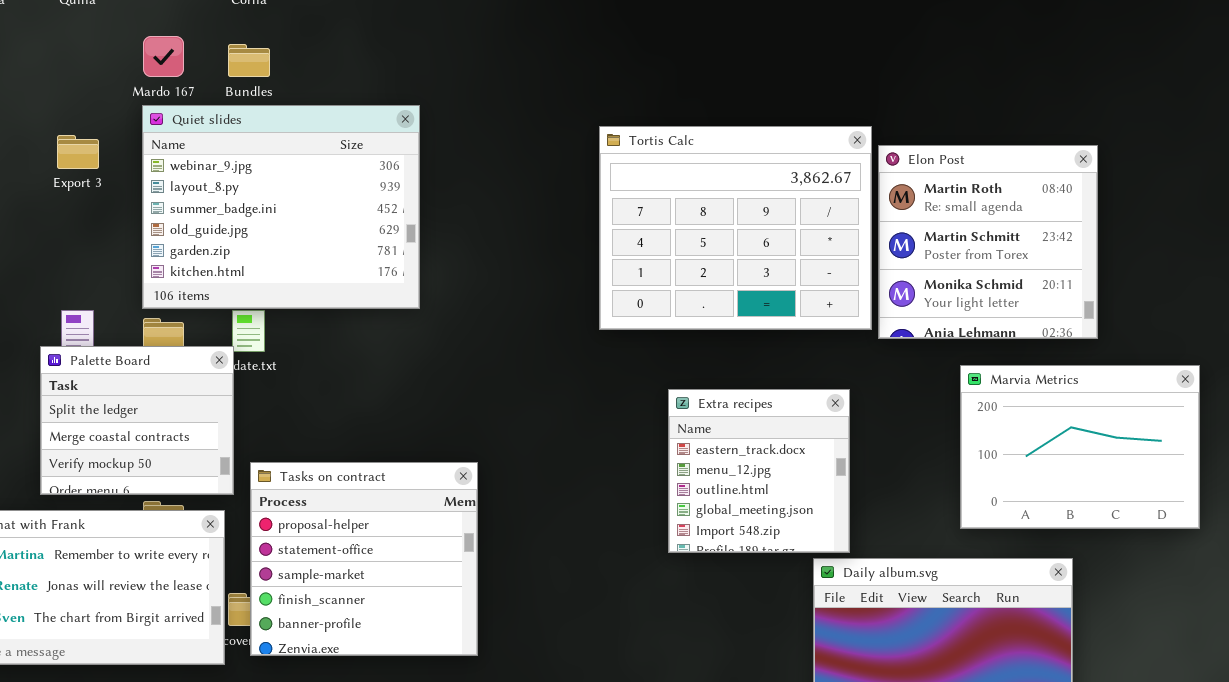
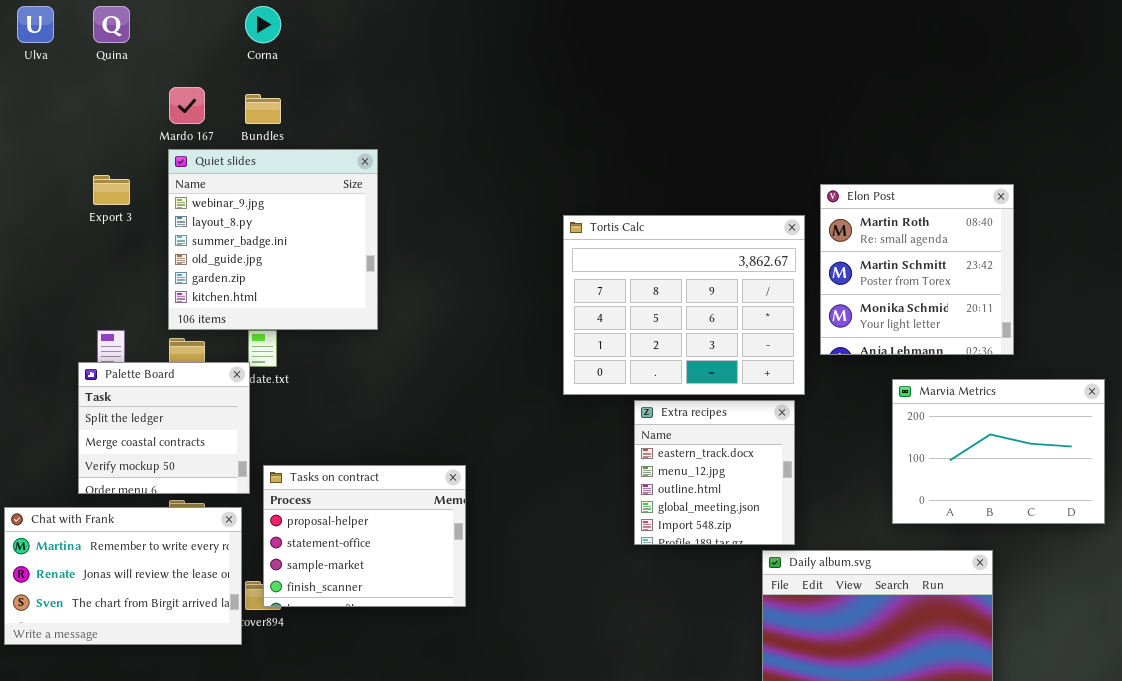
Quiet slides: [142,105,420,309] -> [168,149,378,330], resized
Tortis Calc: [599,126,872,330] -> [563,215,805,395], moved
Tasks on contract: [250,462,478,656] -> [263,465,466,607], resized

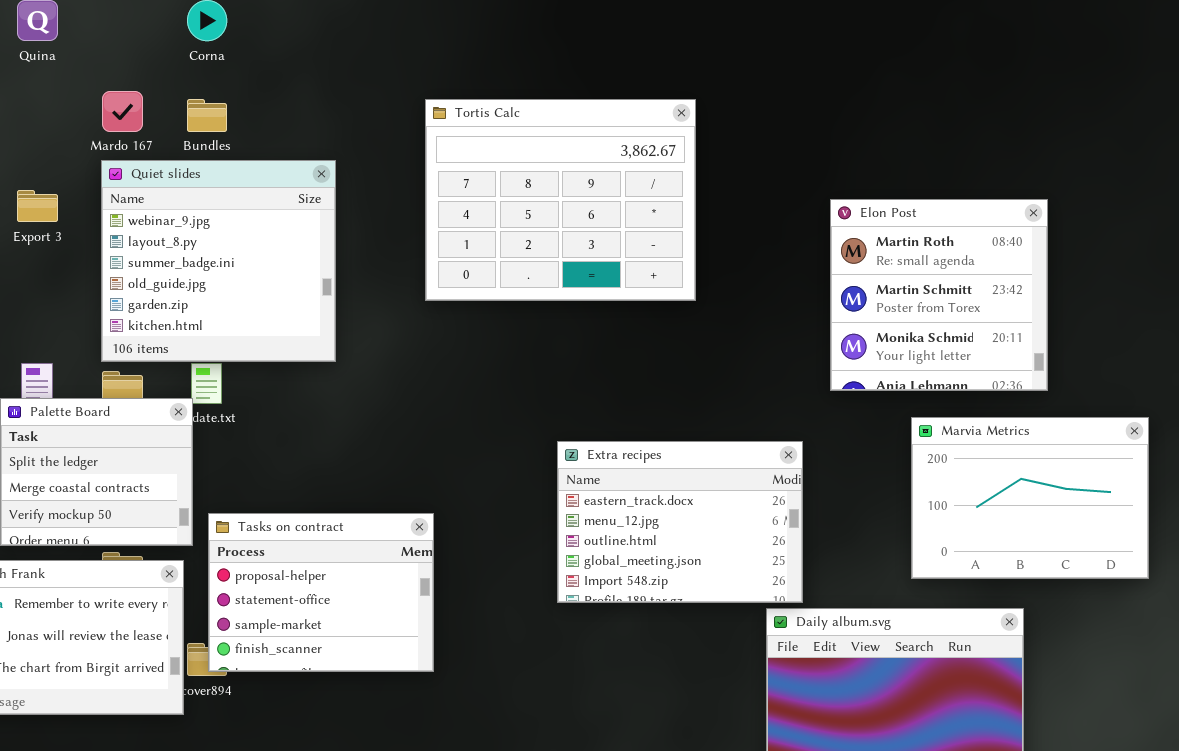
Tortis Calc: [563,215,805,395] -> [425,99,696,301], moved
Extra recipes: [634,400,795,545] -> [557,441,803,603], resized

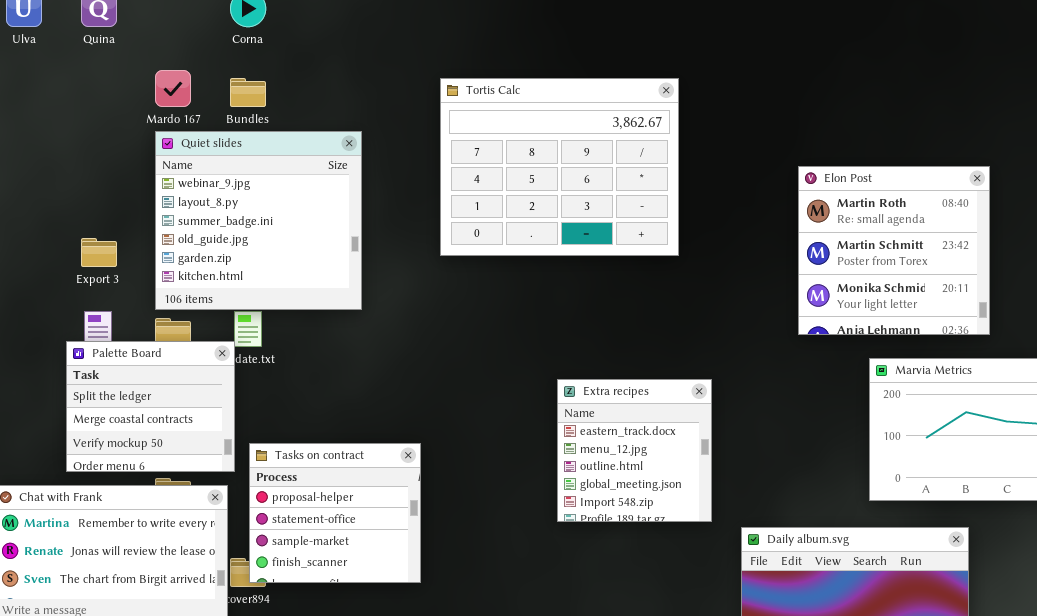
Export 3: [17,190,58,222] -> [81,238,117,267], moved
Extra recipes: [557,441,803,603] -> [557,379,712,522], resized
Tasks on contract: [208,513,434,672] -> [249,443,421,583], resized

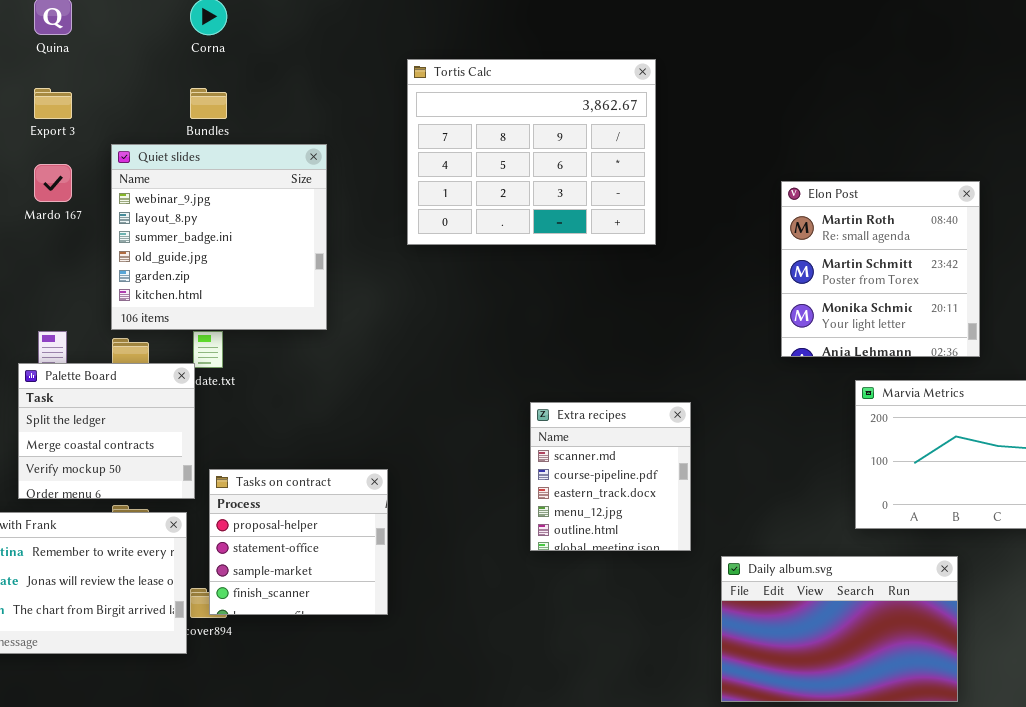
Mardo 167: [155,70,191,107] -> [34,164,72,202], moved
Tortis Calc: [440,78,679,256] -> [407,59,656,245], moved
Export 3: [81,238,117,267] -> [34,88,72,119], moved
Extra recipes: [557,379,712,522] -> [530,402,691,551], scrolled up 2 rows

